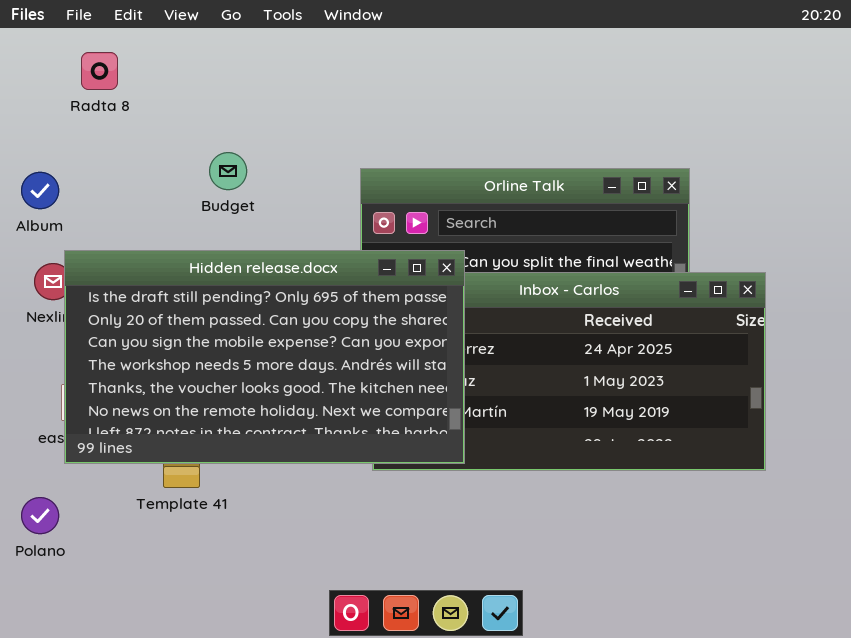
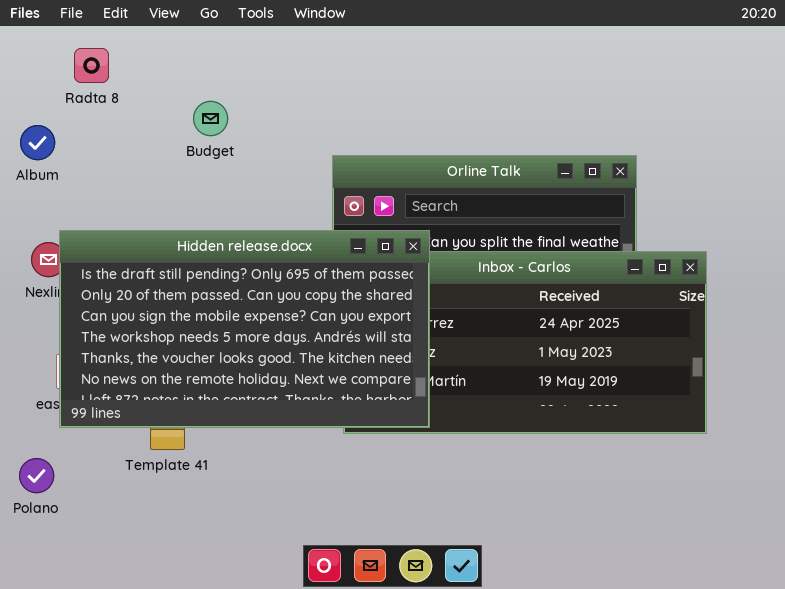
Budget: [209,152,247,190] -> [193,101,228,136], moved
Album: [21,172,59,209] -> [20,125,55,160], moved

